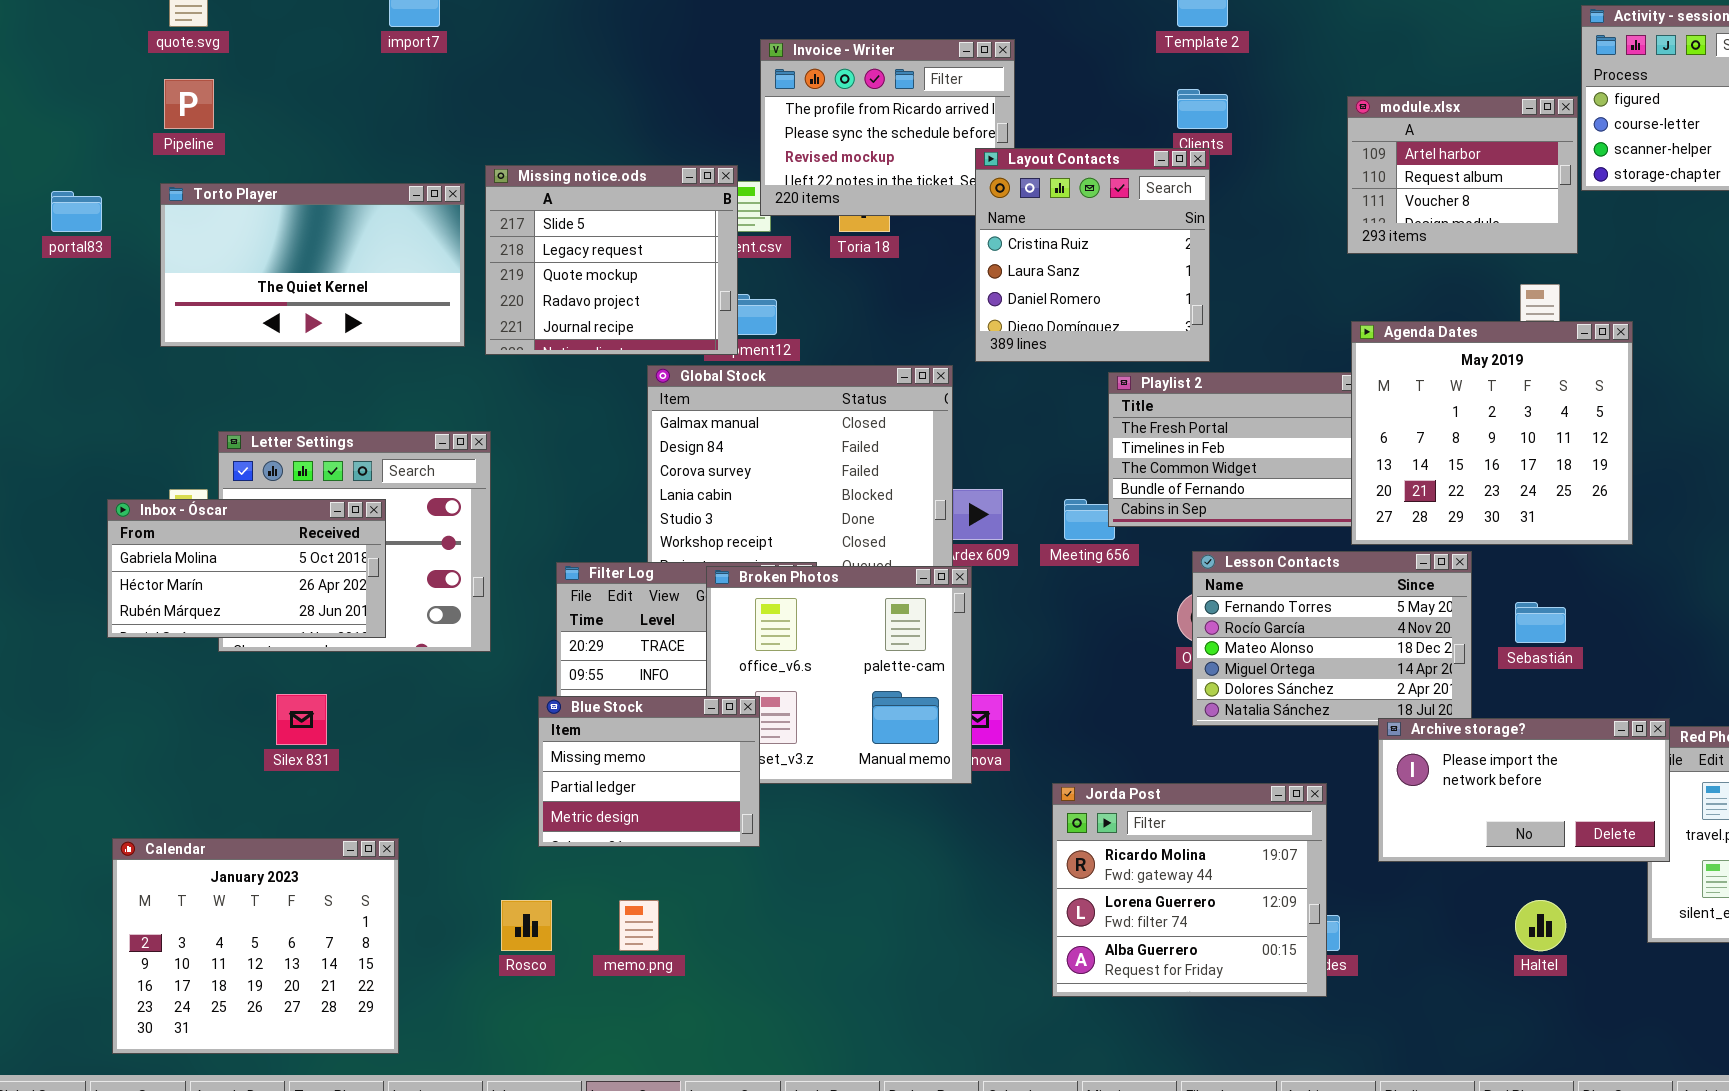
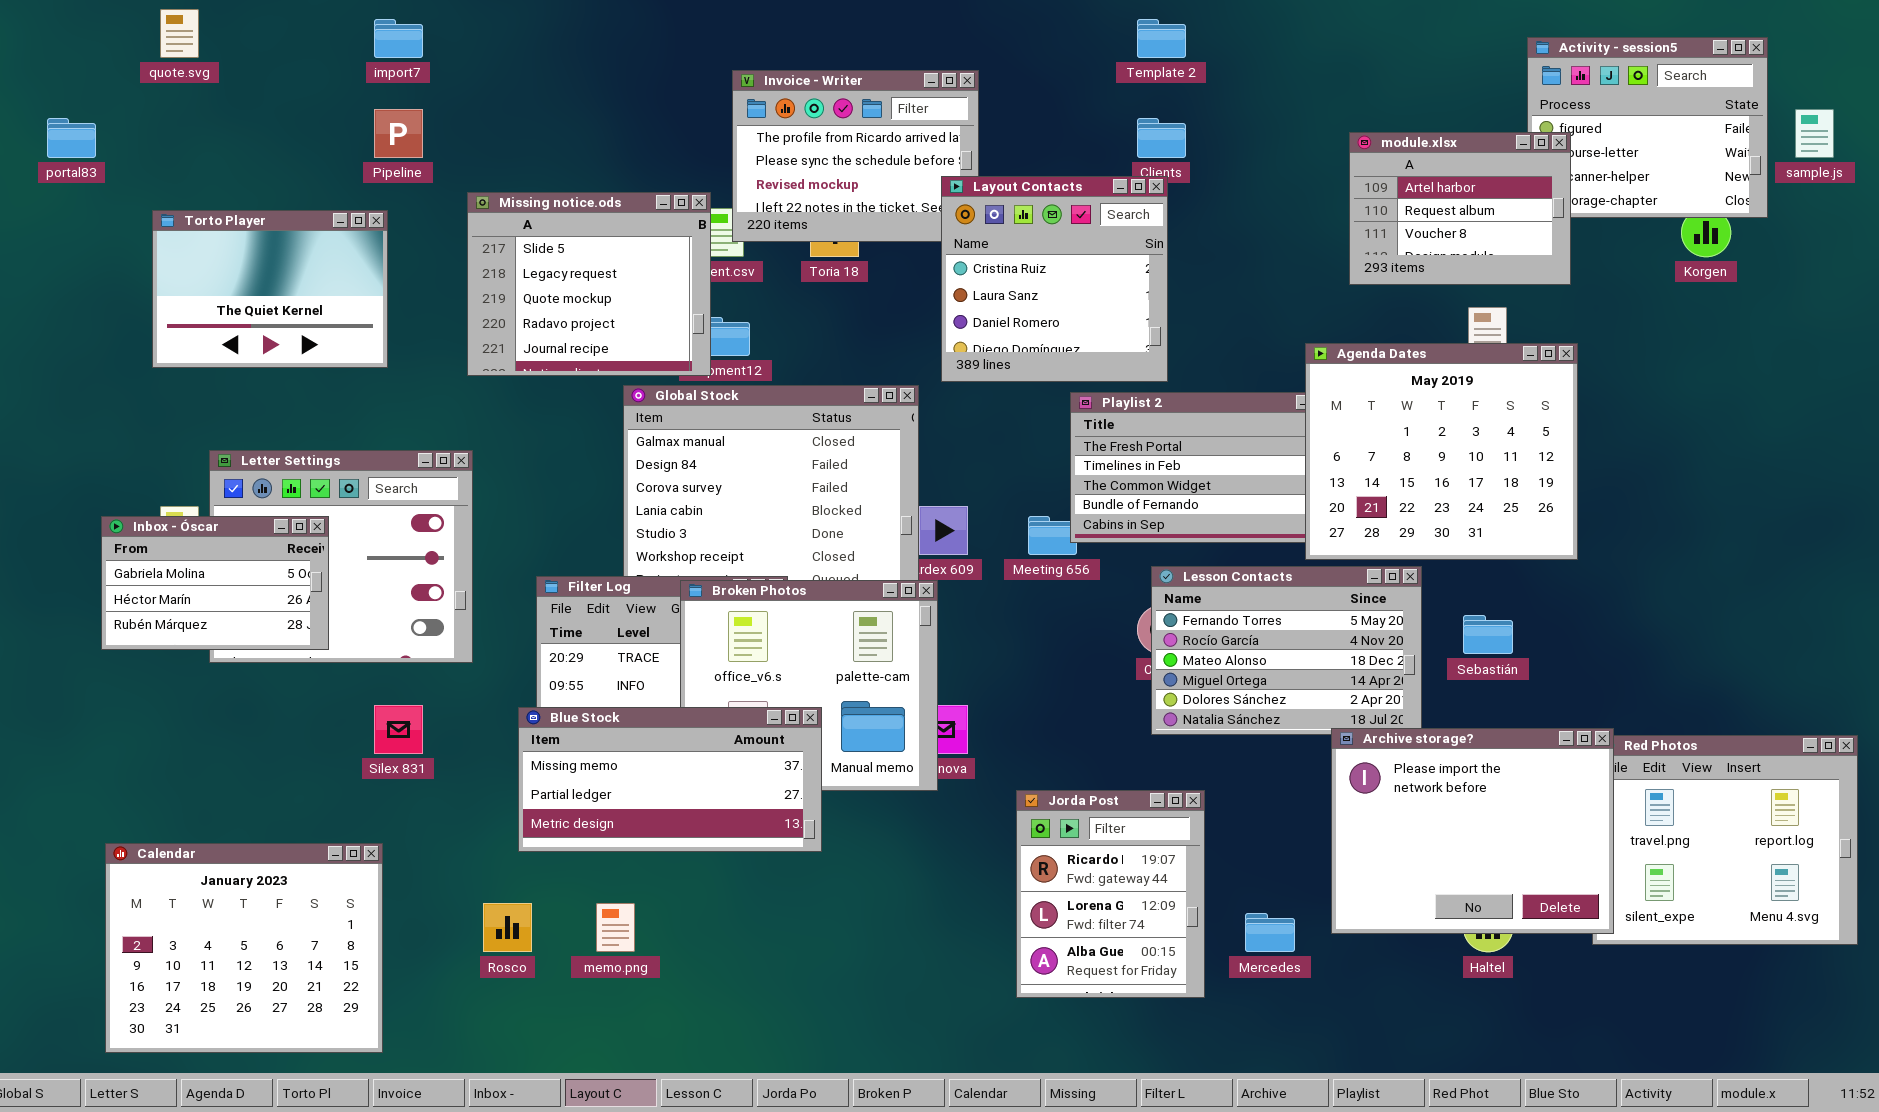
Pipeline: [164,79,214,129] -> [374,109,423,158], moved
module.xlsx: [1347,96,1578,254] -> [1349,132,1571,285], moved
Torto Player: [160,183,465,347] -> [152,210,388,368], resized
portal83: [51,191,102,232] -> [47,118,96,158], moved
Inbox - Óscar: [107,499,386,638] -> [101,516,329,650], resized
Silex 831: [276,694,327,745] -> [374,705,423,754], moved
Blue Stock: [538,696,760,847] -> [518,707,822,852], resized
Archive storage?: [1378,718,1670,862] -> [1331,728,1614,934], resized
Jorda Post: [1052,783,1327,997] -> [1016,790,1205,998], resized

